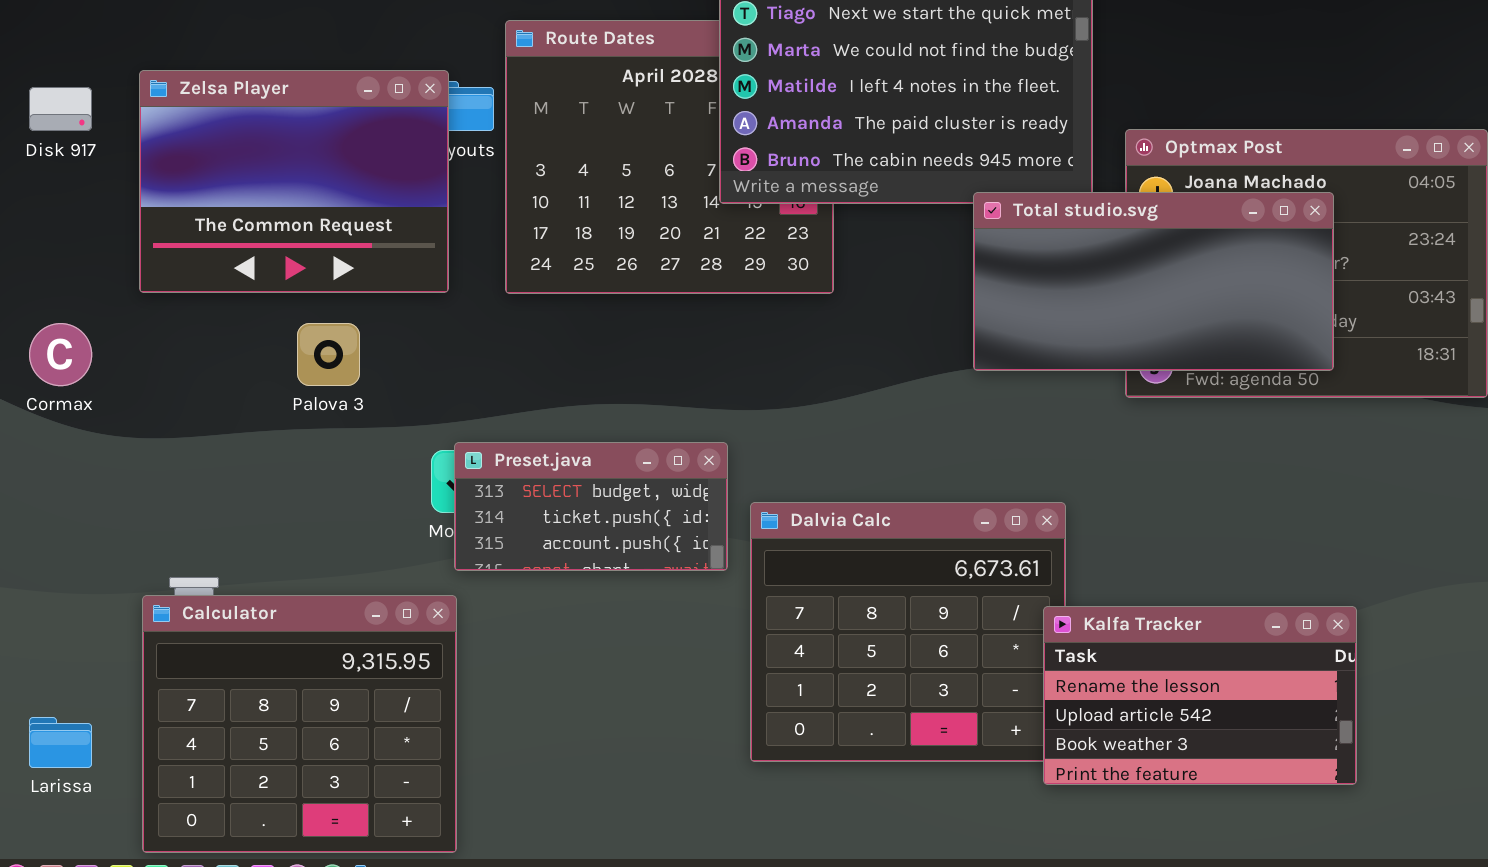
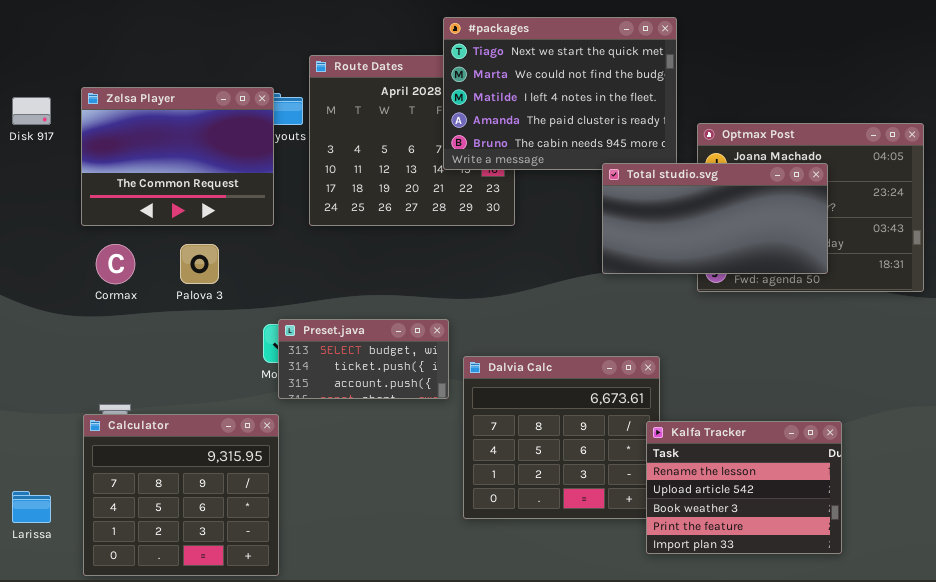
Cormax: [29,323,92,386] -> [96,244,135,284], moved
Kalfa Tracker: [1043,606,1357,785] -> [646,421,842,554], resized

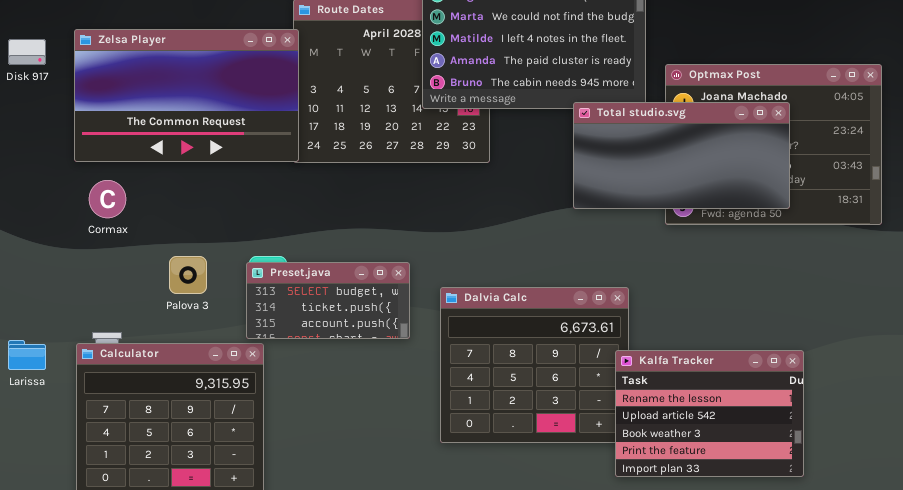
Zelsa Player: [81,87,274,226] -> [74,29,299,162], resized
Palova 3: [180,244,219,284] -> [169,256,207,294], moved
Preset.java: [278,319,449,399] -> [246,262,410,339], moved
Larissa: [12,491,51,523] -> [8,340,46,370], moved

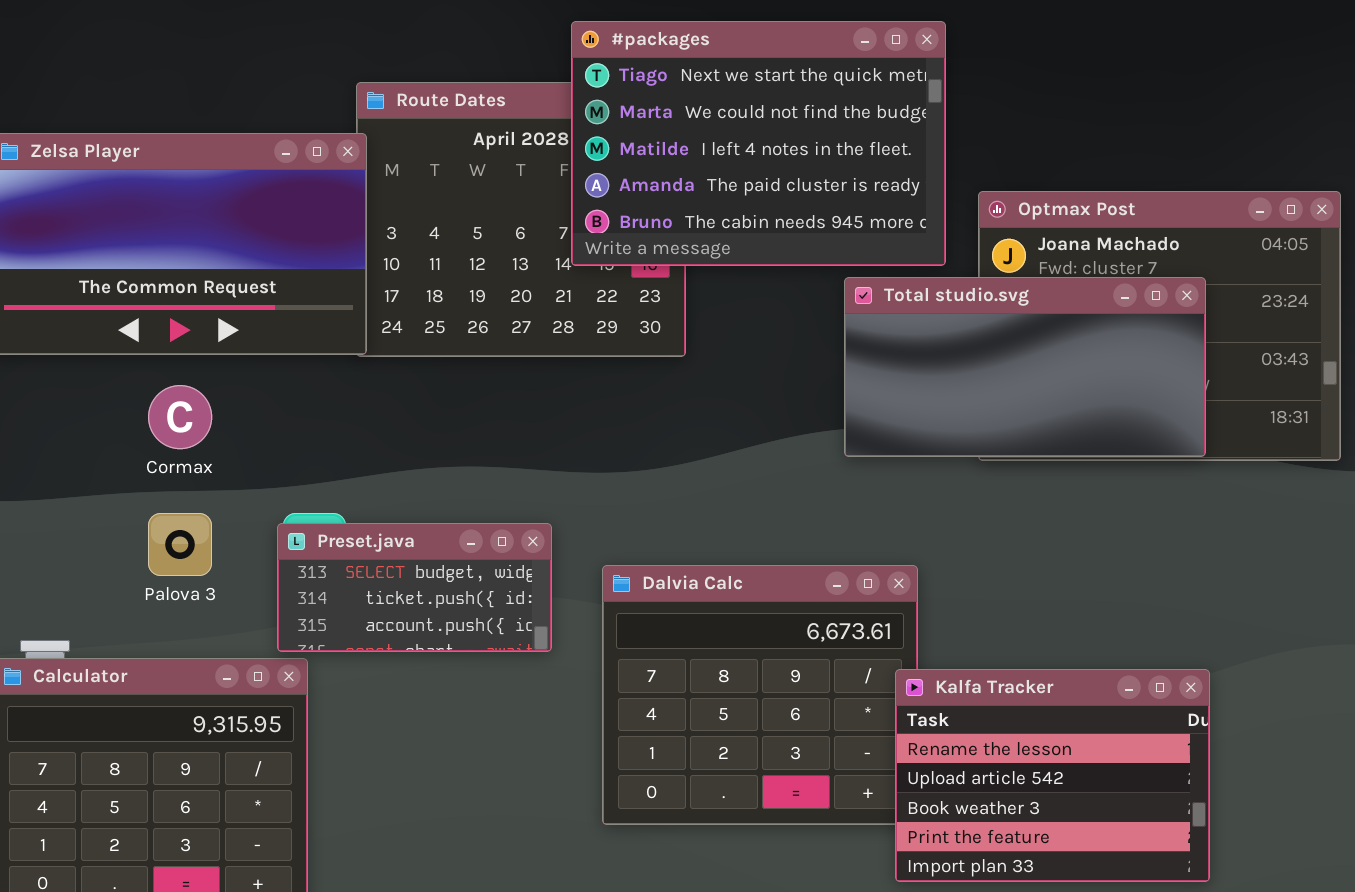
Total studio.svg: [573,102,790,209] -> [844,277,1206,457], moved
Cormax: [89,180,126,218] -> [148,385,212,449], moved

